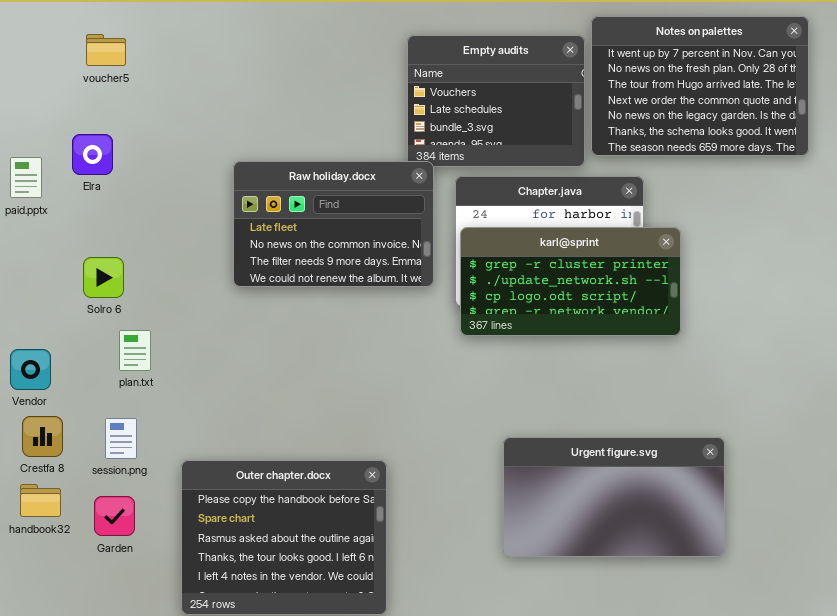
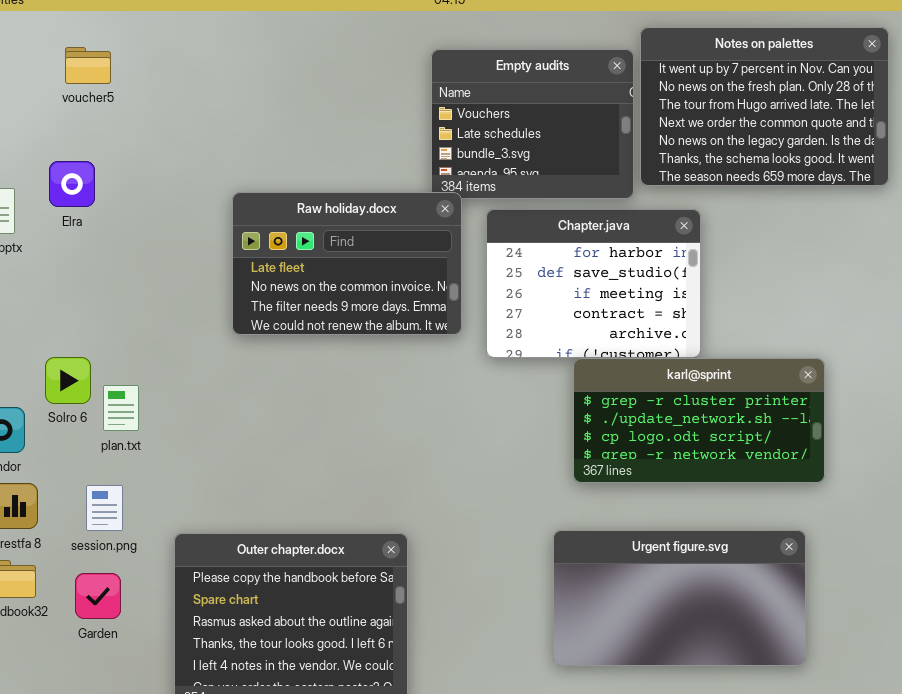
karl@sprint: [460,227,681,336] -> [573,358,825,483], moved
Solro 6: [83,257,124,298] -> [45,357,91,404], moved
Urgent figure.svg: [503,437,725,557] -> [553,530,806,666], moved

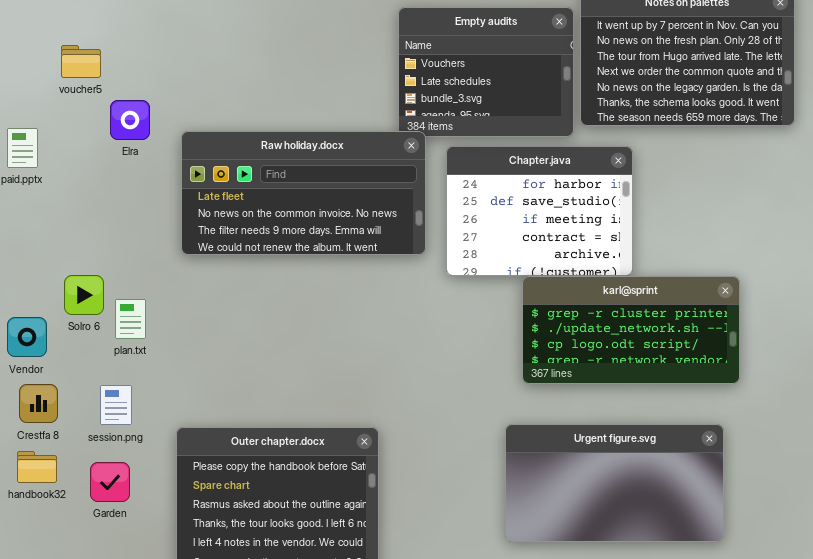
voucher5: [65,47,111,84] -> [61,45,101,78], moved
Elra: [49,161,95,207] -> [110,100,150,140], moved
Raw holiday.docx: [232,192,462,335] -> [181,131,426,255], resized

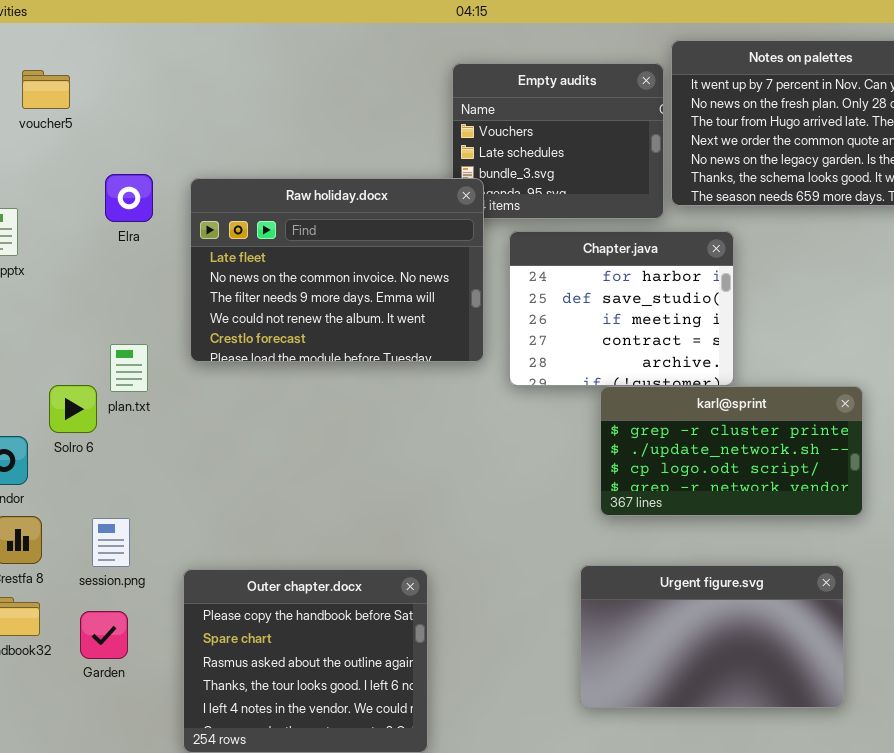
voucher5: [61,45,101,78] -> [22,70,70,109], moved
Raw holiday.docx: [181,131,426,255] -> [190,178,484,362], resized
plan.txt: [115,299,146,339] -> [110,344,148,392], moved

